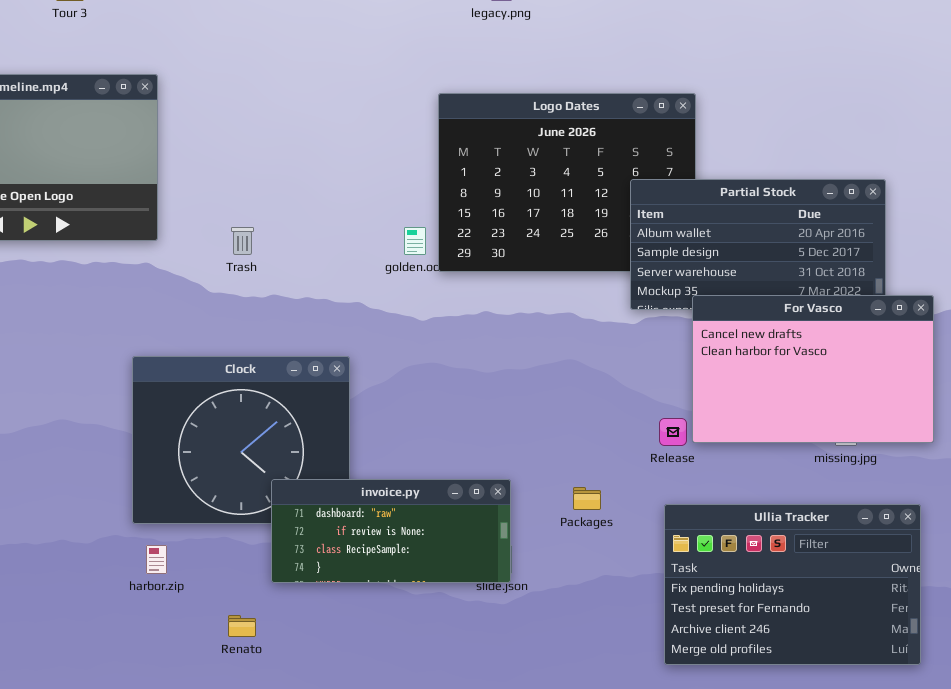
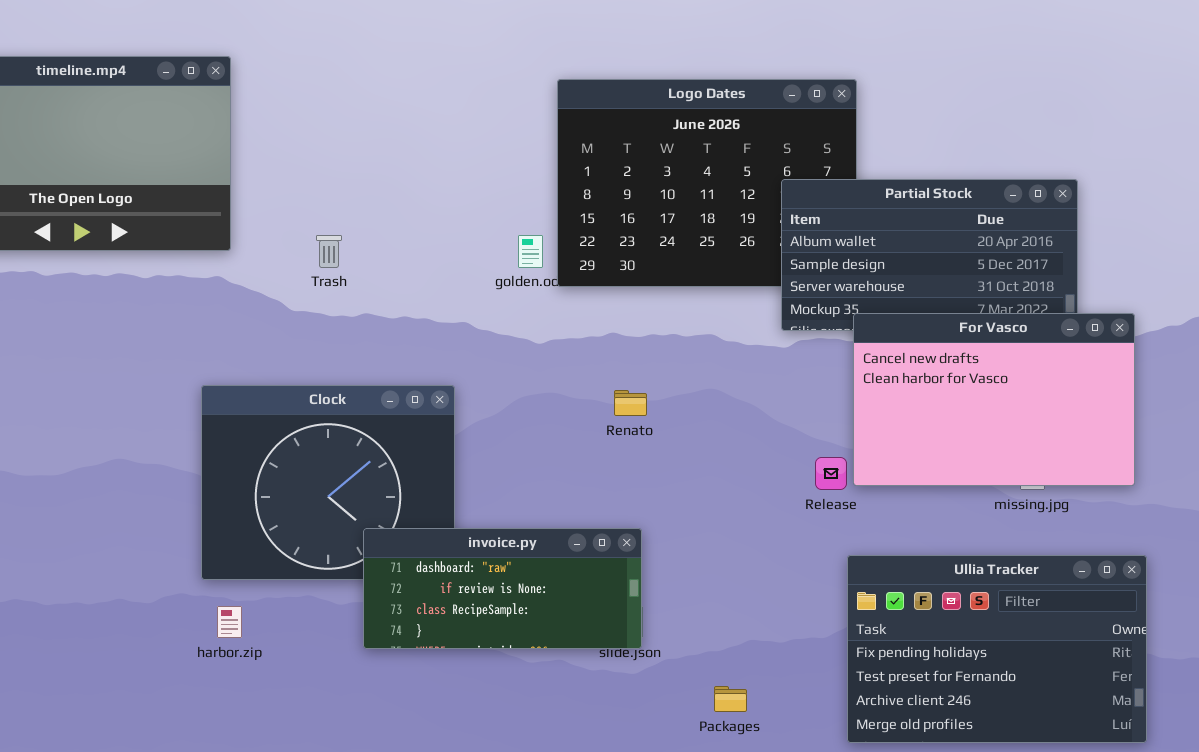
Packages: [573,487,601,510] -> [714,686,747,712], moved
Ullia Tracker: [664,504,921,665] -> [847,555,1147,743], moved
Renato: [228,615,256,637] -> [614,390,647,416], moved

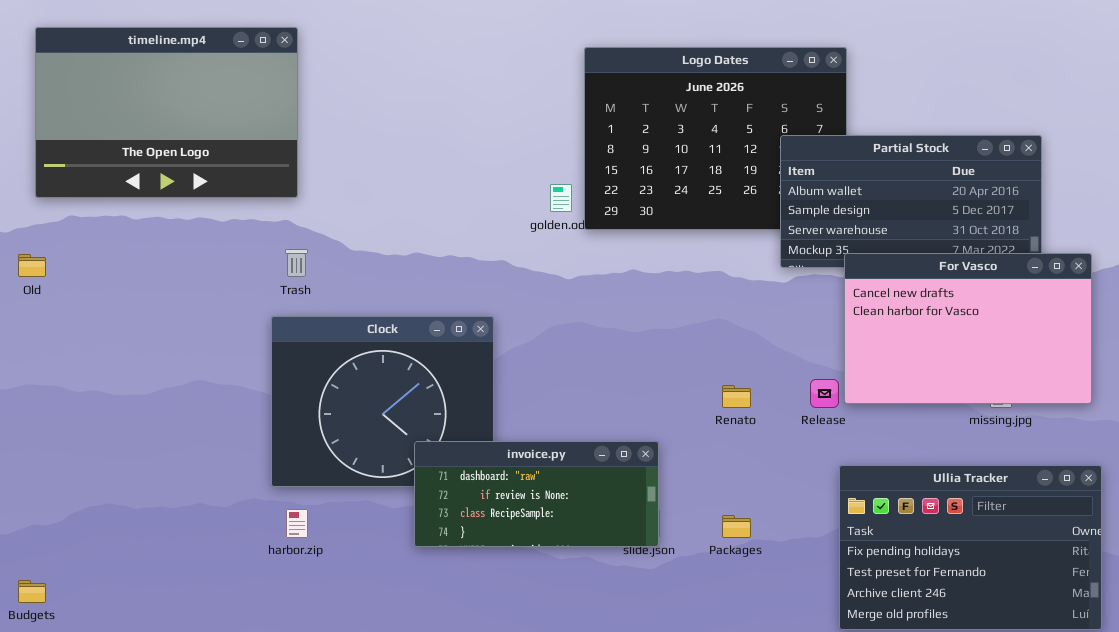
Trash: [316,235,342,268] -> [285,249,308,277], moved
Renato: [614,390,647,416] -> [722,385,751,408], moved
Packages: [714,686,747,712] -> [722,515,751,538], moved

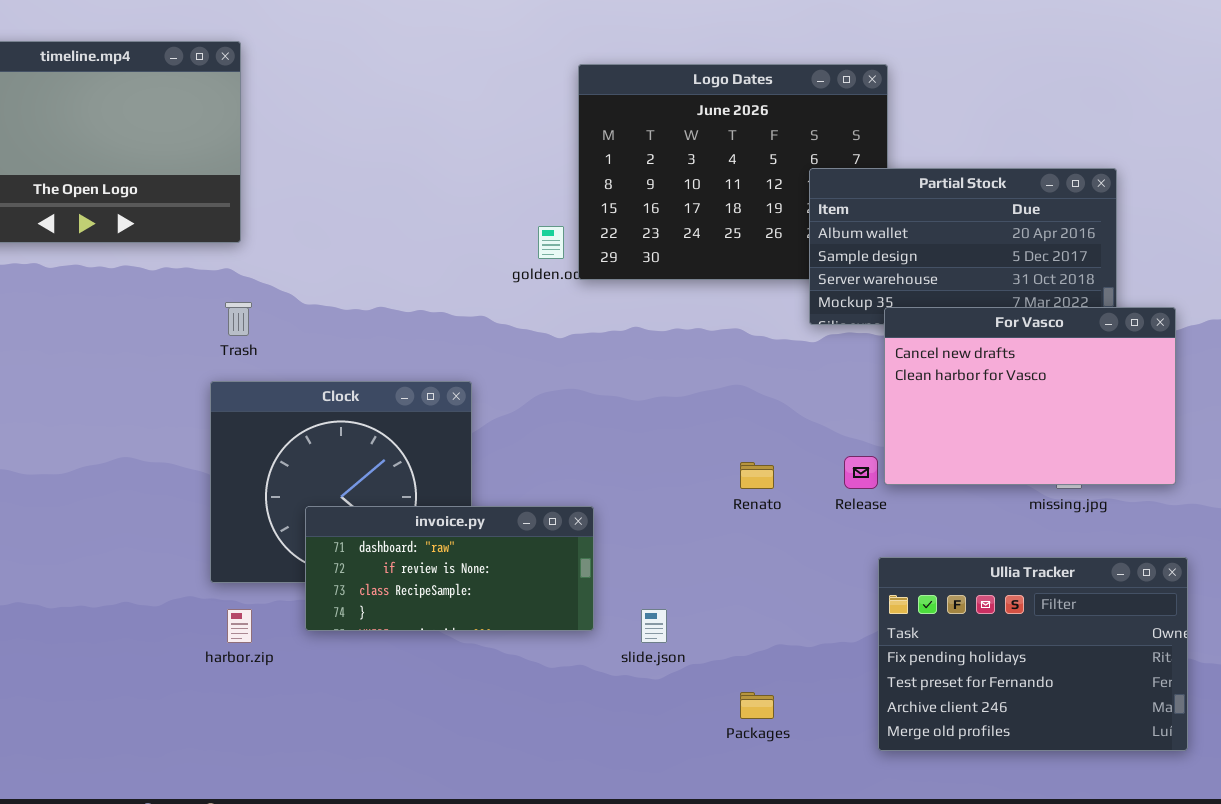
invoice.py: [414,441,659,547] -> [305,506,594,631], moved
Packages: [722,515,751,538] -> [740,692,774,719], moved

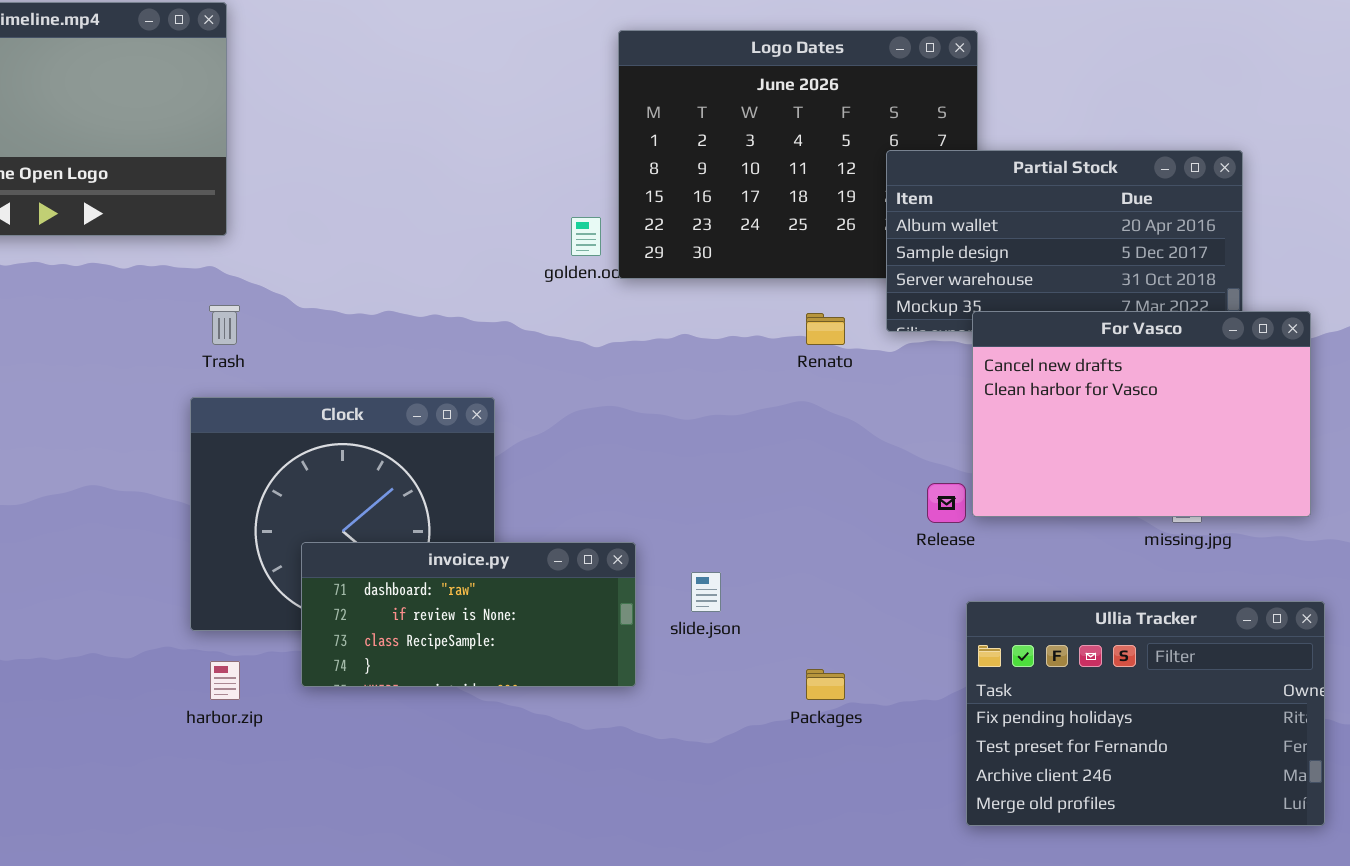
Renato: [740,462,774,489] -> [806,313,845,345], moved
slide.json: [641,609,667,643] -> [691,572,721,612], moved
Packages: [740,692,774,719] -> [806,669,845,700], moved

